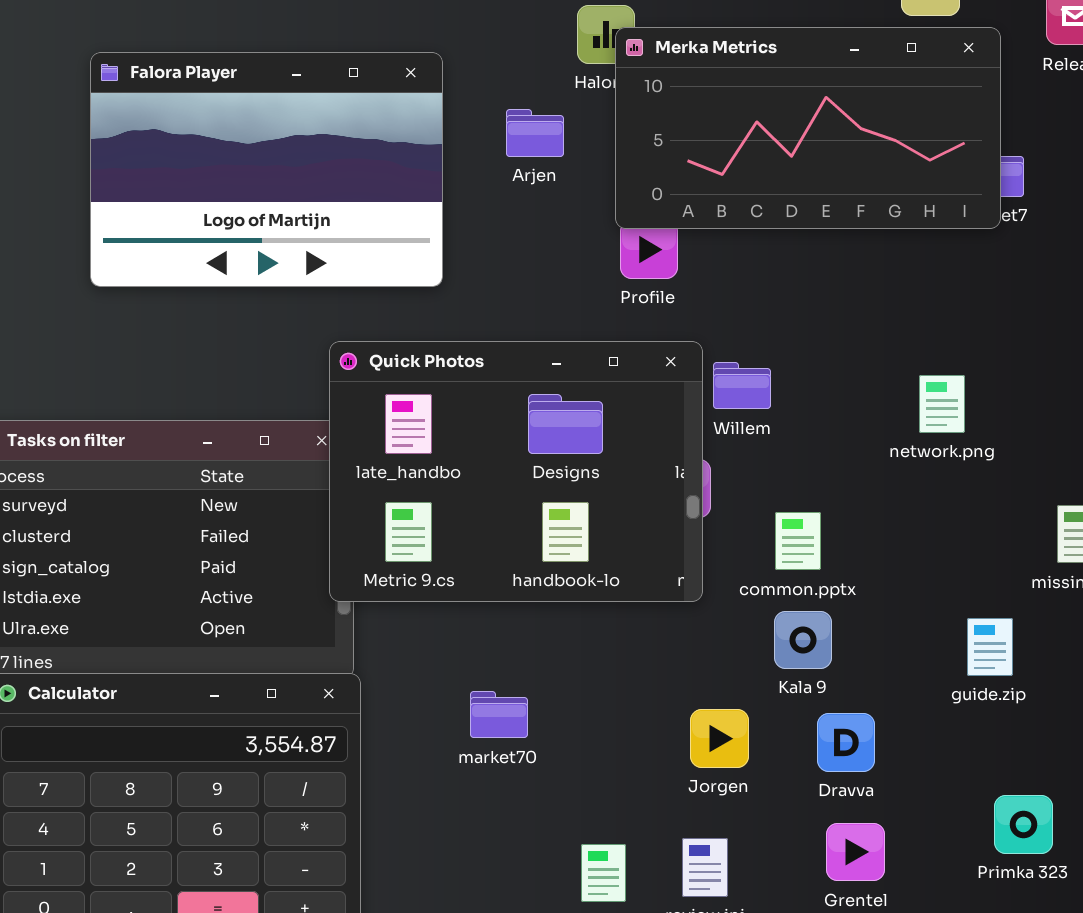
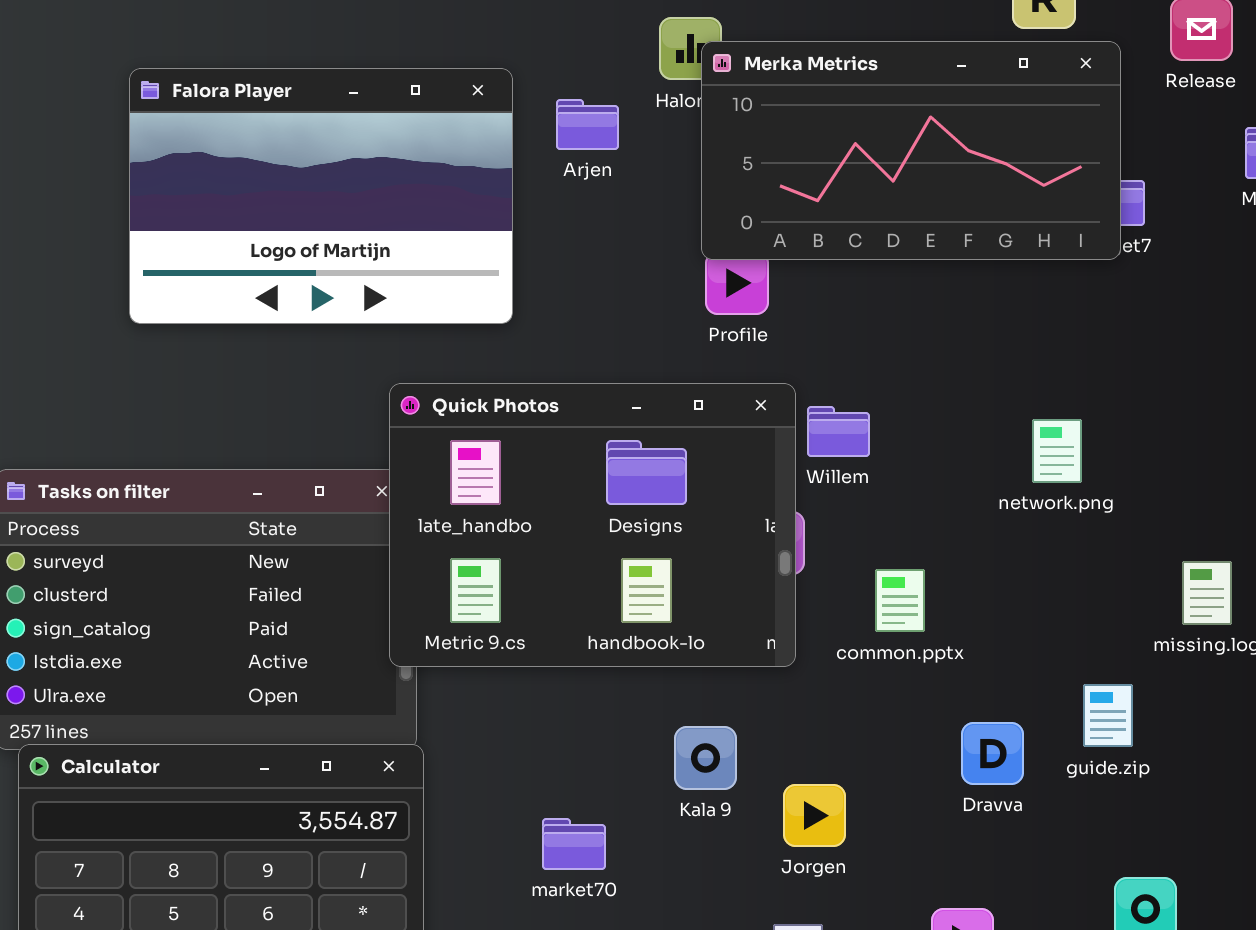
Arjen: [506,109,564,157] -> [556,99,619,150], moved
Kala 9: [774,611,832,669] -> [674,726,737,790], moved
market70: [470,691,528,738] -> [542,818,606,870], moved
Dravva: [817,713,875,772] -> [961,722,1024,785], moved

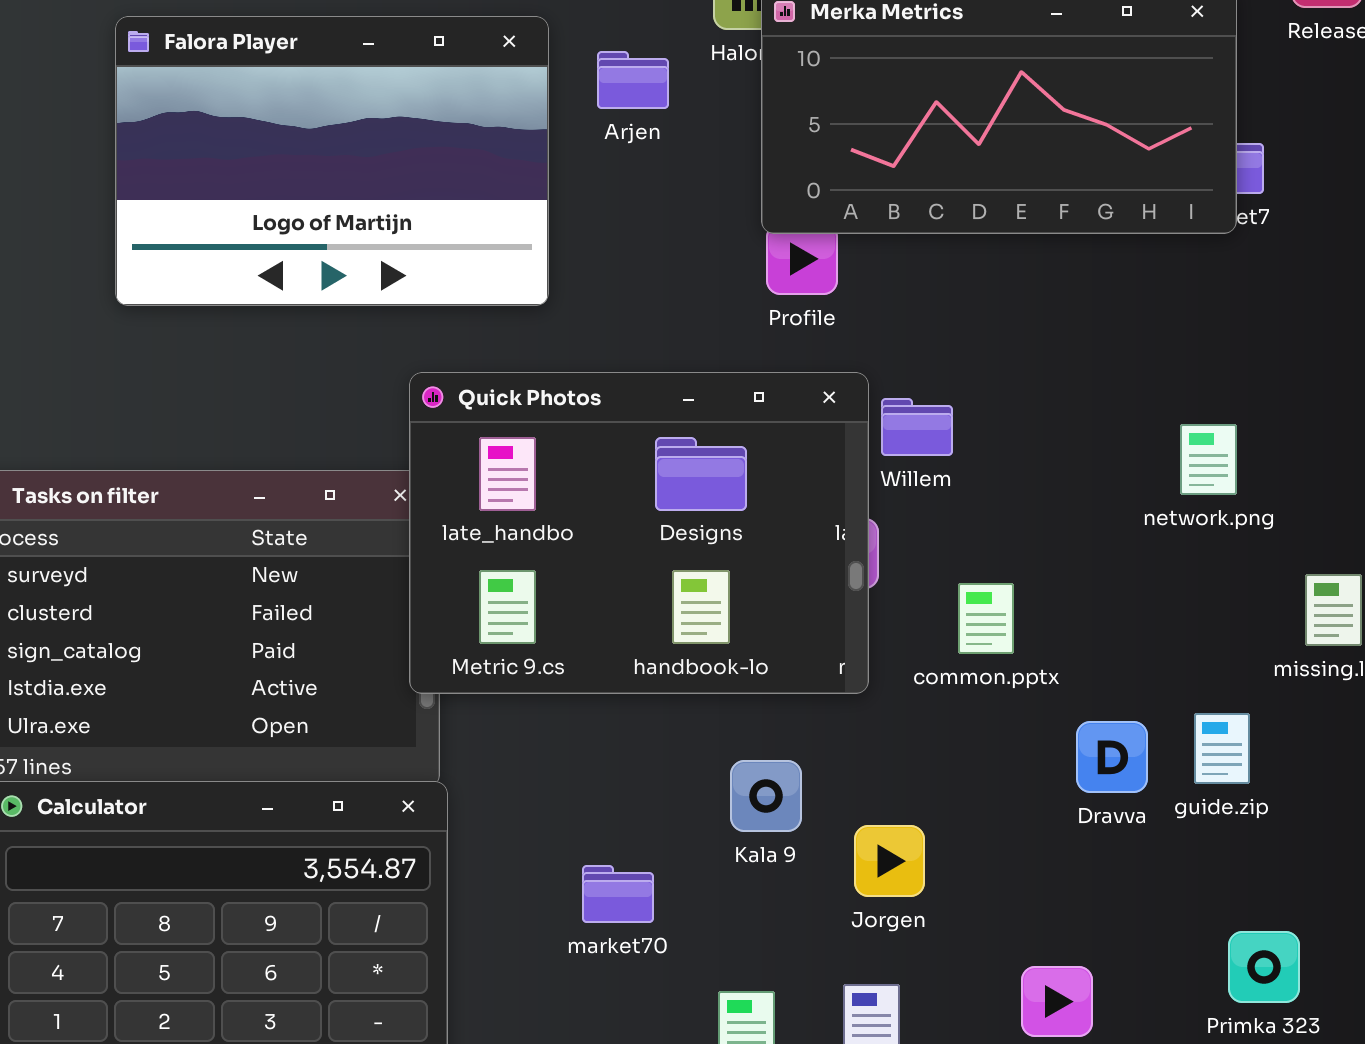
network.png: [1032,419,1082,483] -> [1180,424,1237,495], moved
Dravva: [961,722,1024,785] -> [1076,721,1148,793], moved

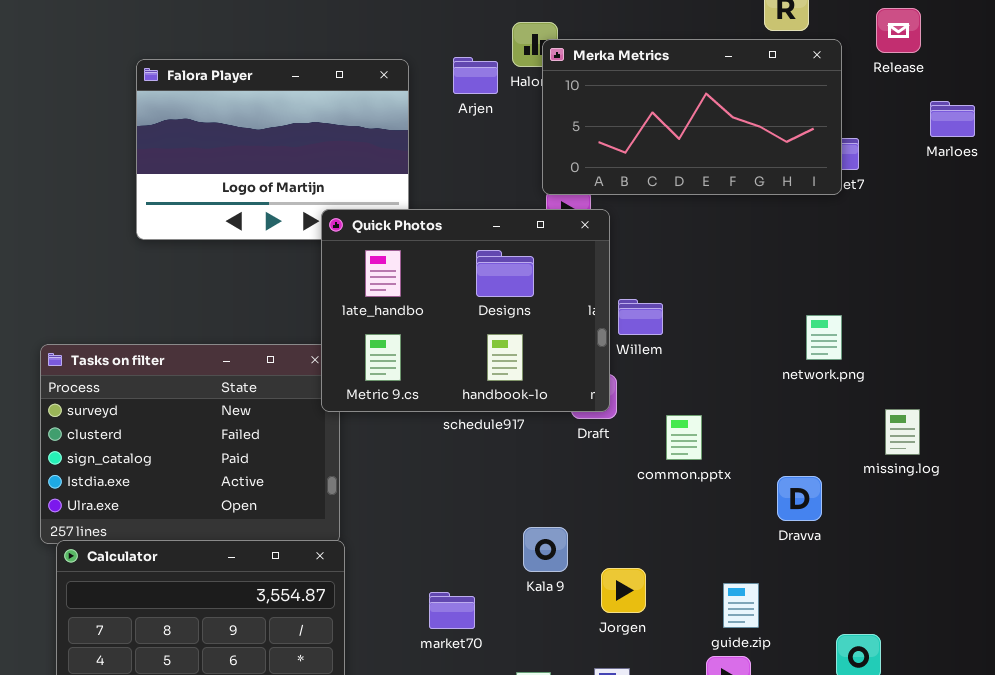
Arjen: [597,51,669,109] -> [453,57,498,94], moved
Quick Photos: [409,372,869,694] -> [321,209,610,412], moved
guide.zip: [1194,713,1250,784] -> [723,583,759,628], moved
Dravva: [1076,721,1148,793] -> [777,476,822,521], moved

